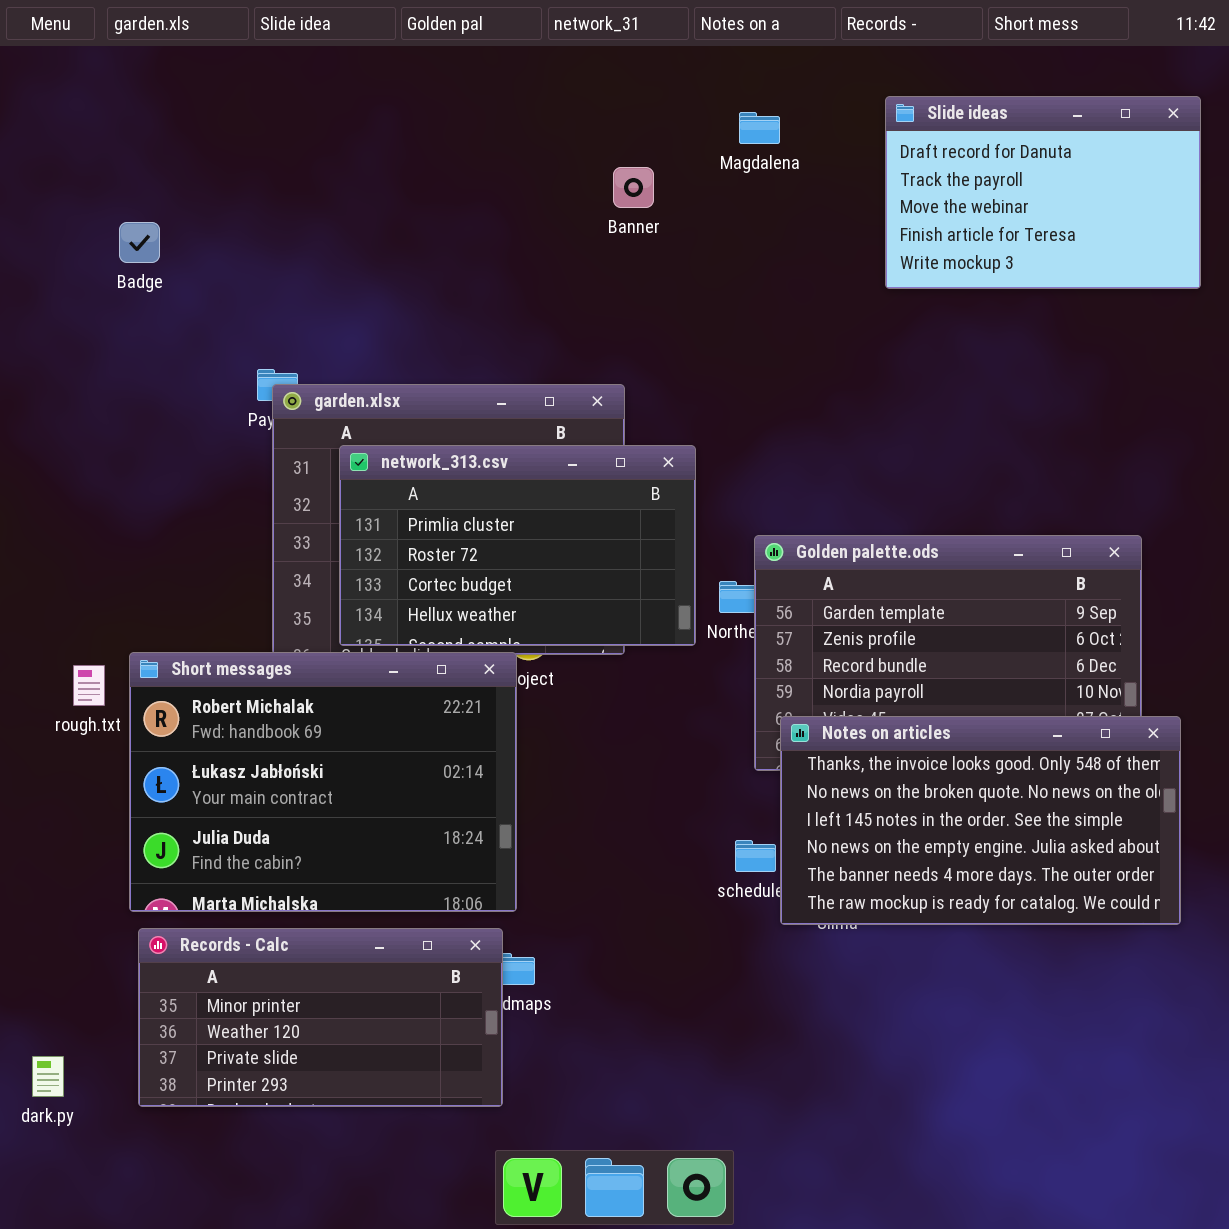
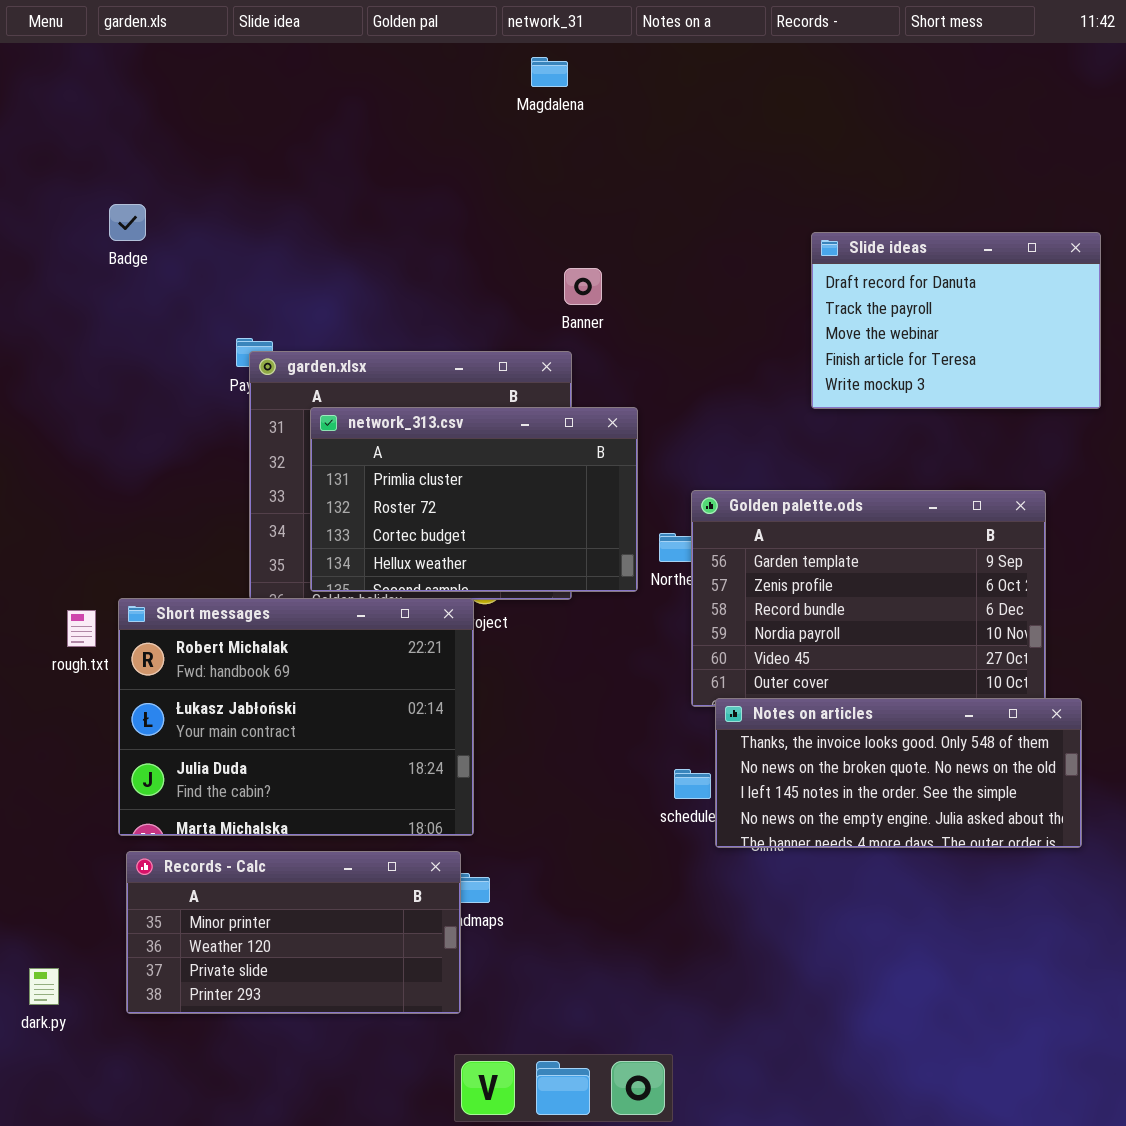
Slide ideas: [885,96,1201,289] -> [811,232,1101,409], moved
Magdalena: [739,112,780,144] -> [531,57,568,87], moved
Banner: [613,167,654,208] -> [564,268,602,305], moved
Notes on articles: [780,716,1181,925] -> [715,698,1082,848], resized

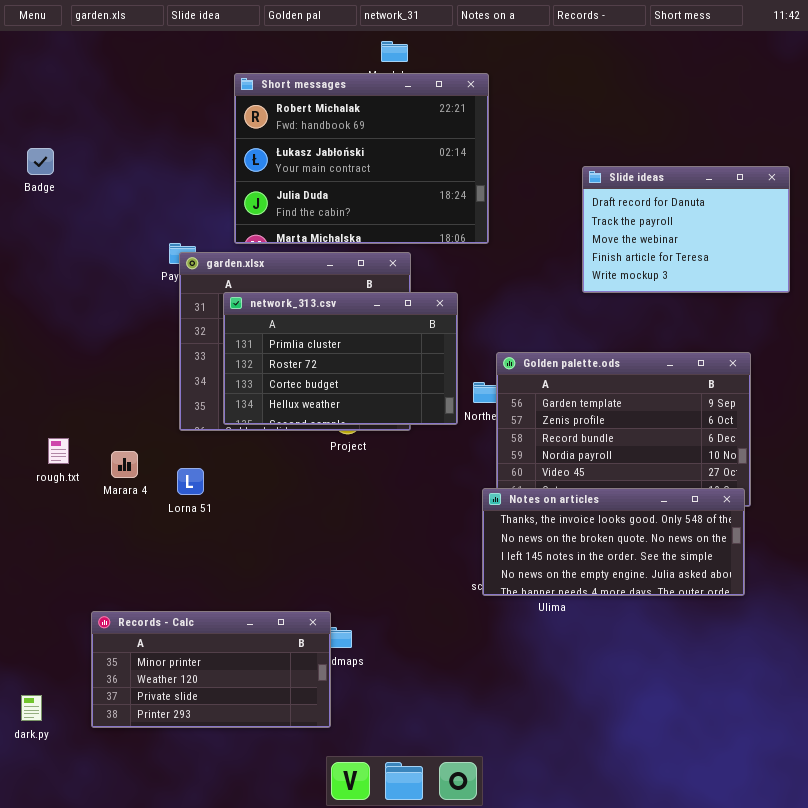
Badge: [109,204,146,241] -> [27,148,54,175], moved
Short messages: [118,598,474,836] -> [234,73,489,244], moved
Notes on articles: [715,698,1082,848] -> [482,488,745,596], moved

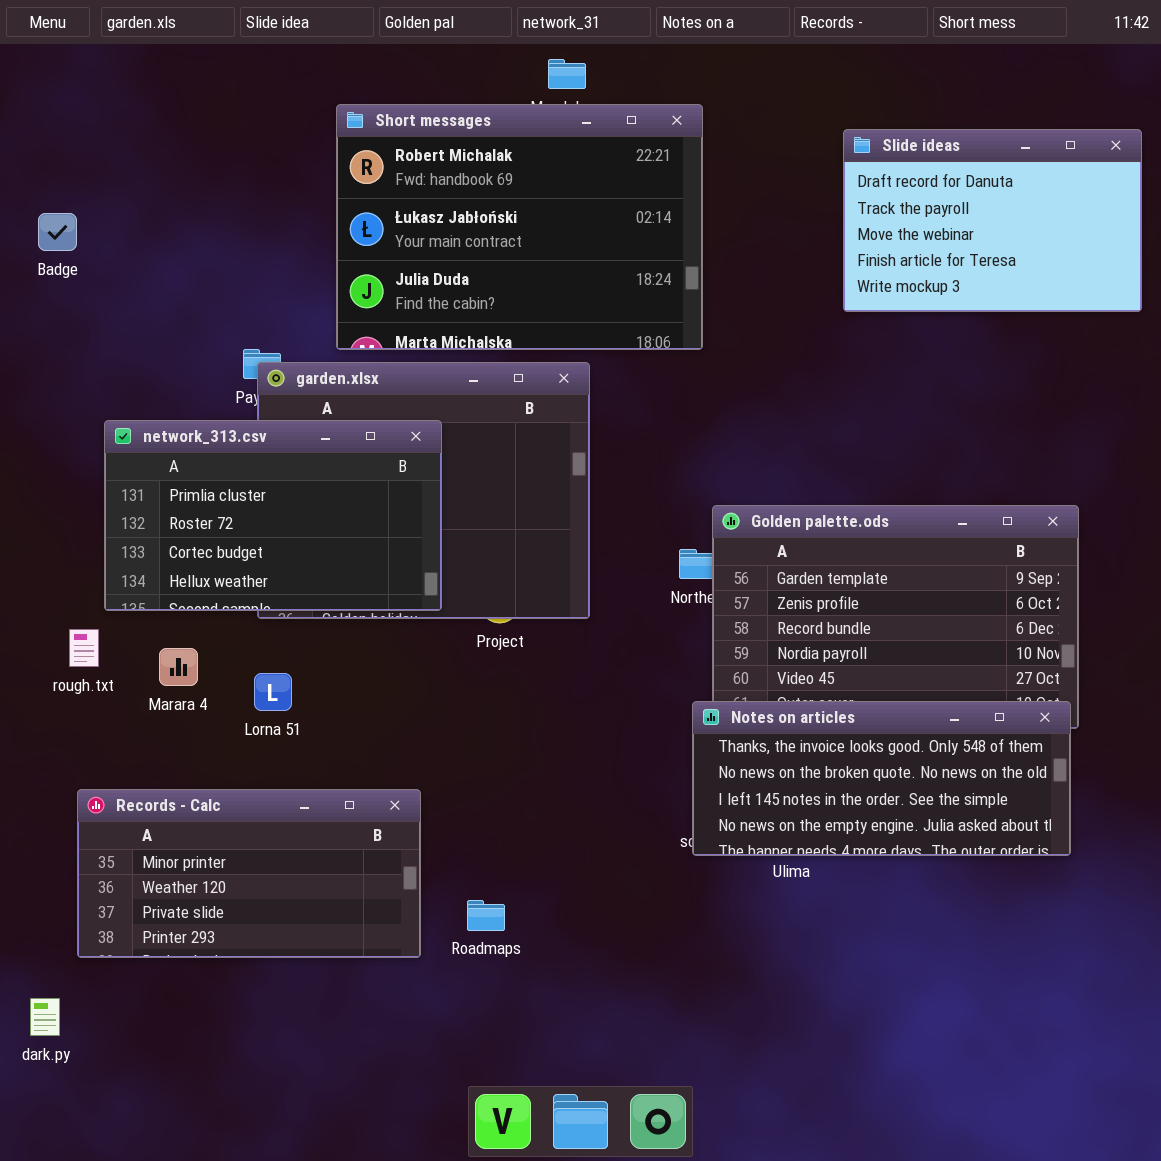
Slide ideas: [582,166,790,293] -> [843,129,1142,312], moved
network_313.csv: [223,292,458,425] -> [104,420,442,611], moved
Records - Calc: [91,611,331,728] -> [77,789,421,958], moved

